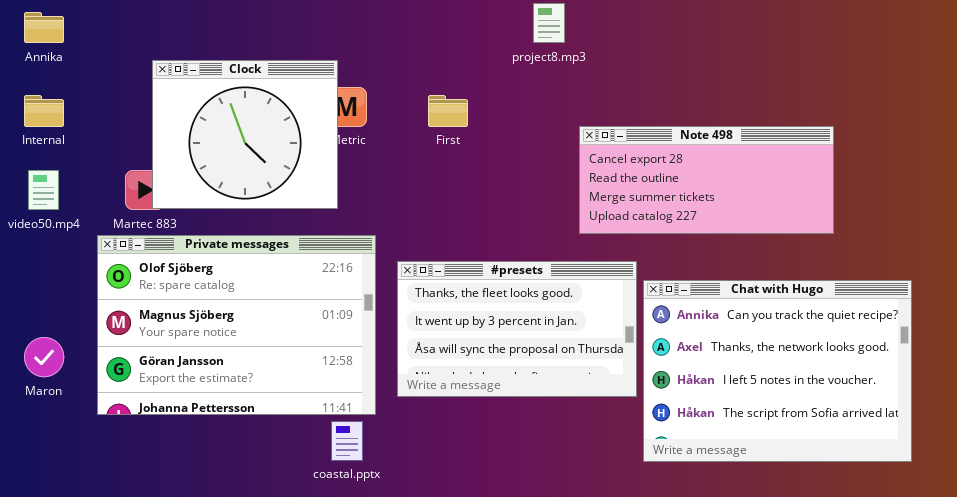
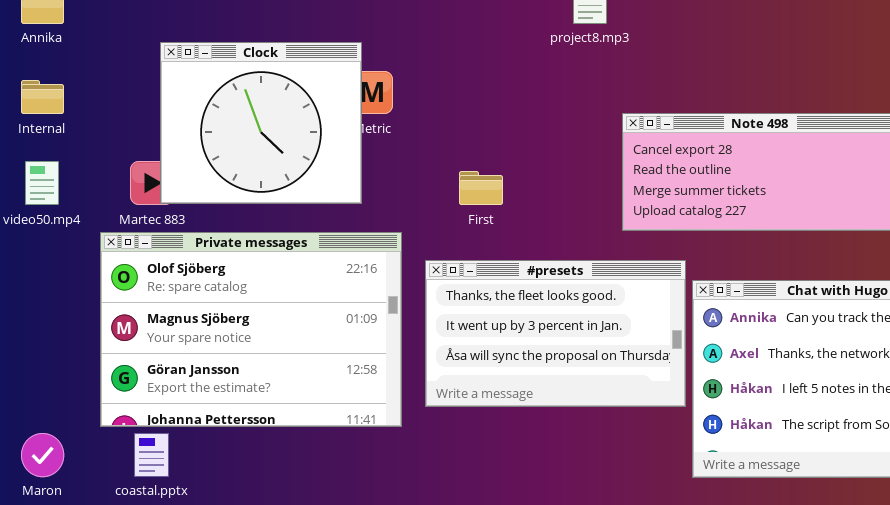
First: [428,95,468,127] -> [459,171,503,205], moved
Maron: [24,337,64,377] -> [21,433,64,477], moved
coastal.pptx: [331,421,363,461] -> [134,433,169,477], moved

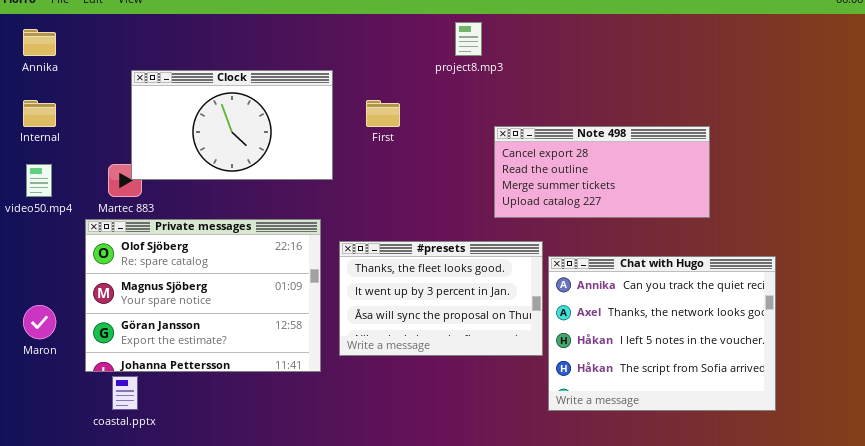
Clock: [160,42,362,204] -> [131,70,333,180], resized
First: [459,171,503,205] -> [366,100,400,127], moved
Maron: [21,433,64,477] -> [23,305,56,339], moved

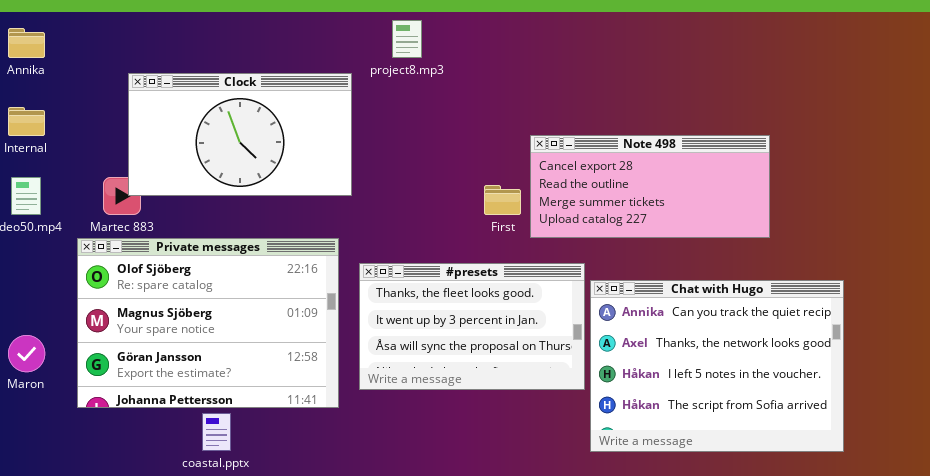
project8.mp3: [455,22,482,56] -> [392,20,422,58], moved
First: [366,100,400,127] -> [484,185,521,215], moved
coastal.pptx: [112,376,138,410] -> [202,413,231,451], moved

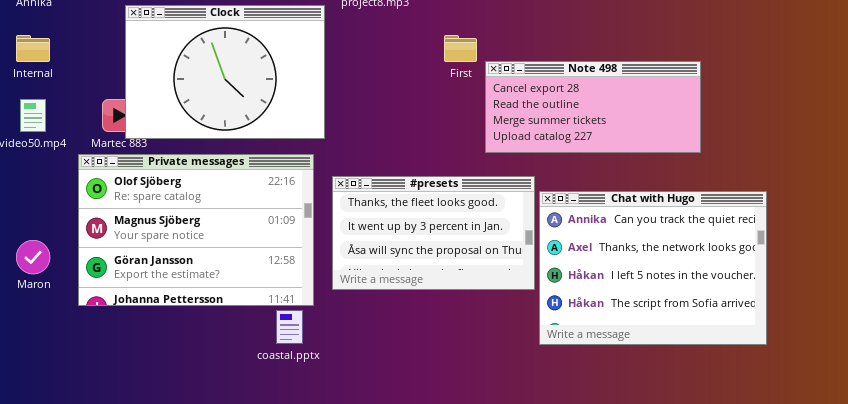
Clock: [128,73,352,196] -> [125,5,325,139], resized
First: [484,185,521,215] -> [444,35,477,62], moved
coastal.pptx: [202,413,231,451] -> [276,310,303,344], moved

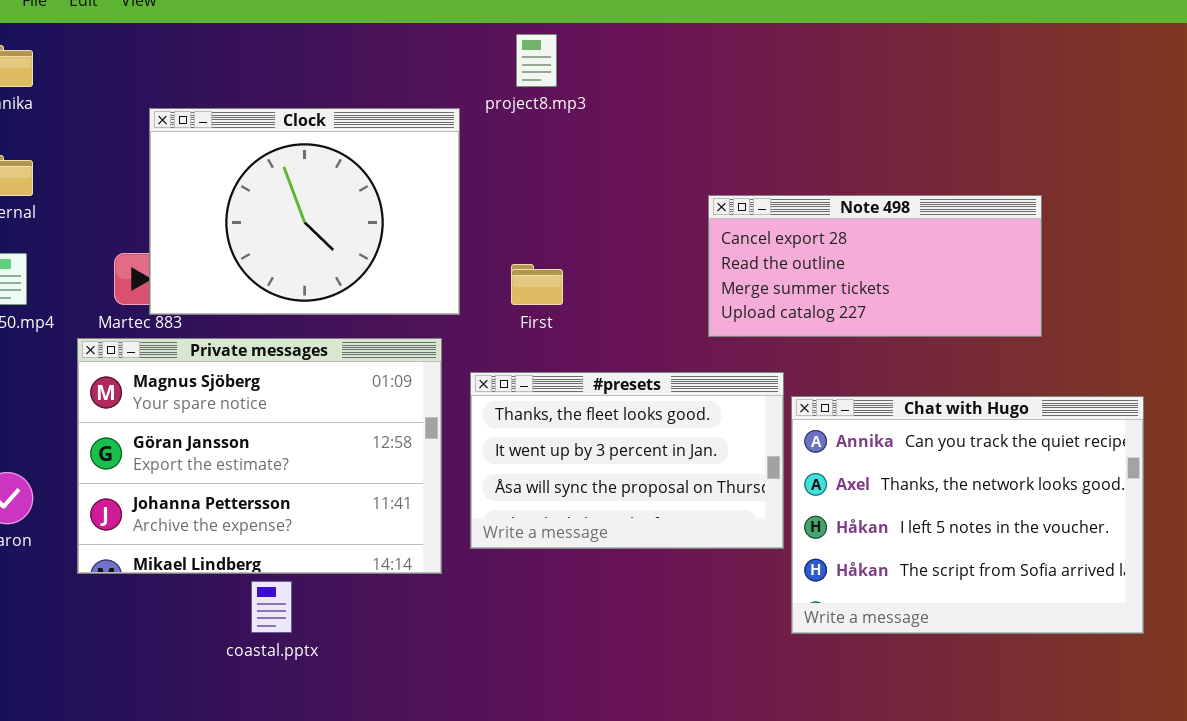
First: [444,35,477,62] -> [511,264,563,305], moved
Private messages: [78,154,314,306] -> [77,338,442,574], scrolled down 1 row
coastal.pptx: [276,310,303,344] -> [251,581,292,633], moved

